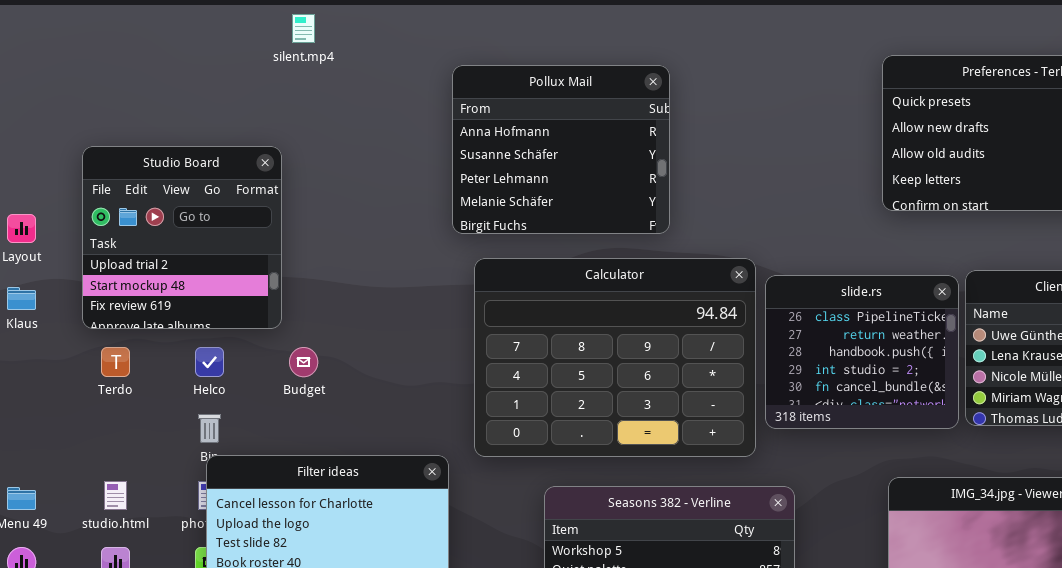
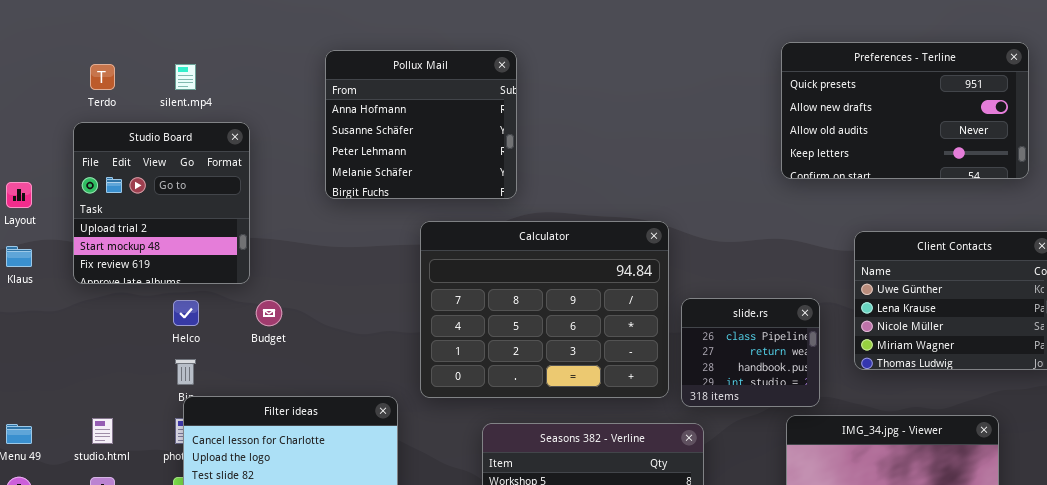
silent.mp4: [292,14,315,43] -> [175,64,196,90], moved
Pollux Mail: [452,65,670,234] -> [325,50,517,199], moved
slide.rs: [765,275,959,429] -> [681,298,820,407], moved, resized
Terdo: [101,347,130,377] -> [90,64,115,90], moved

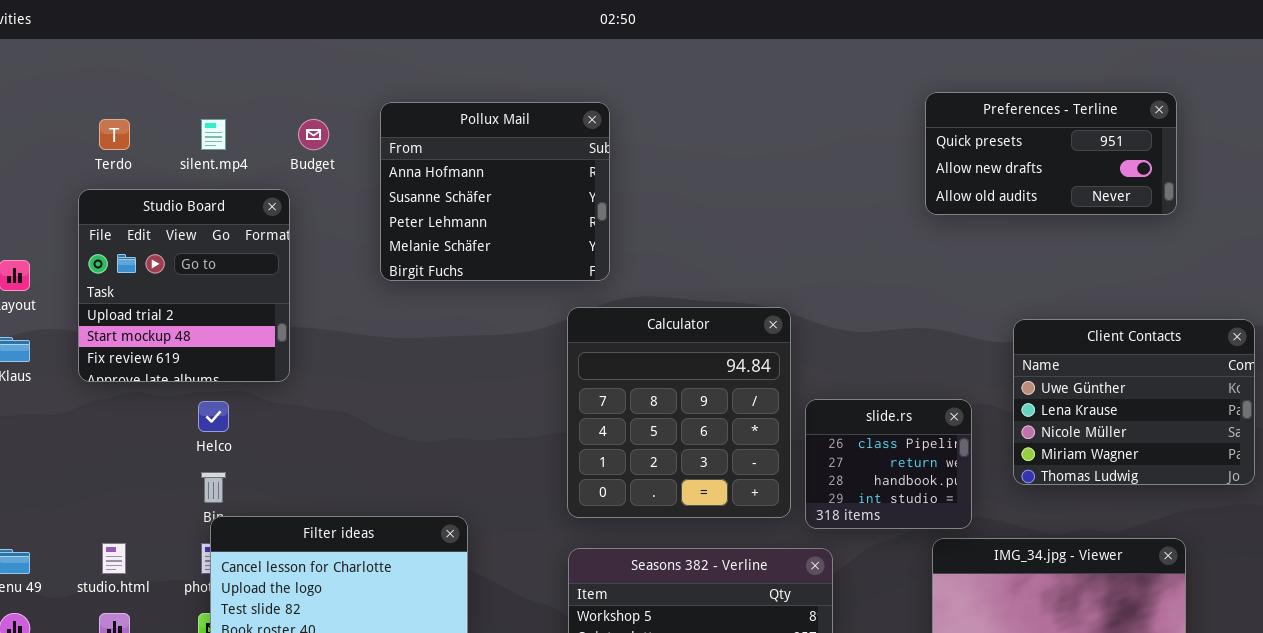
Preferences - Terline: [781,42,1029,179] -> [925,92,1177,215], resized
Calculator: [420,221,669,398] -> [567,307,791,518], resized
Budget: [256,300,282,326] -> [298,119,329,150], moved

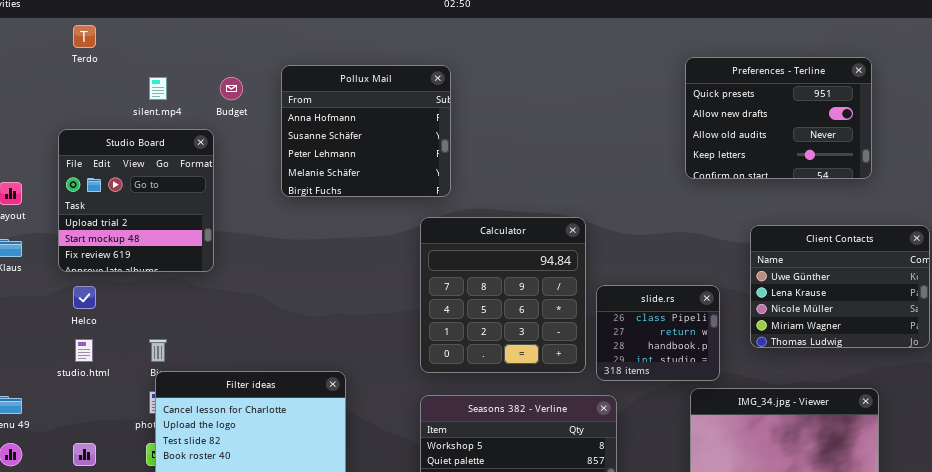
Preferences - Terline: [925,92,1177,215] -> [685,57,872,179], resized
Terdo: [99,119,130,150] -> [73,25,96,48], moved
Helco: [198,401,229,432] -> [73,286,96,309], moved
studio.html: [102,543,126,574] -> [75,339,93,362], moved

